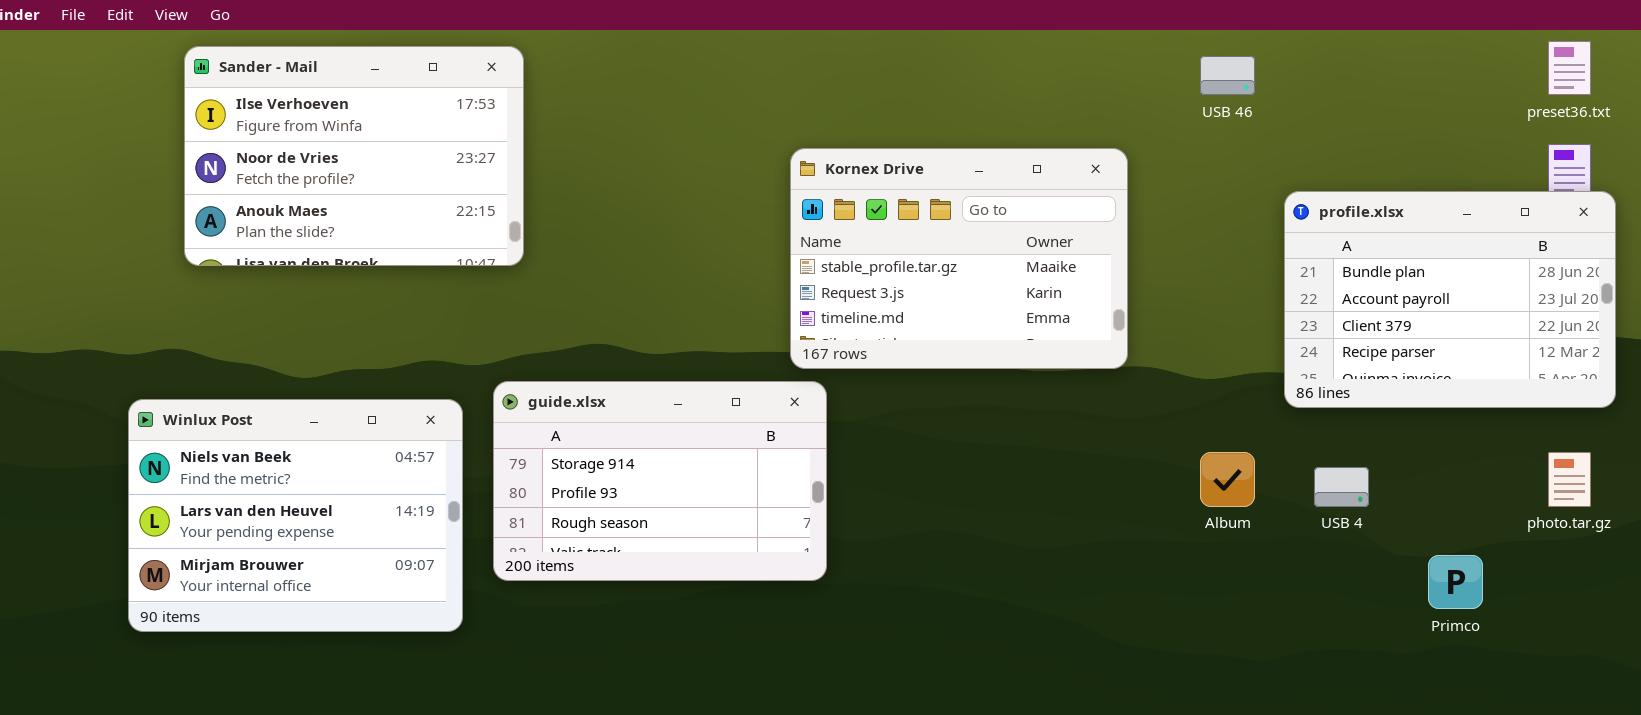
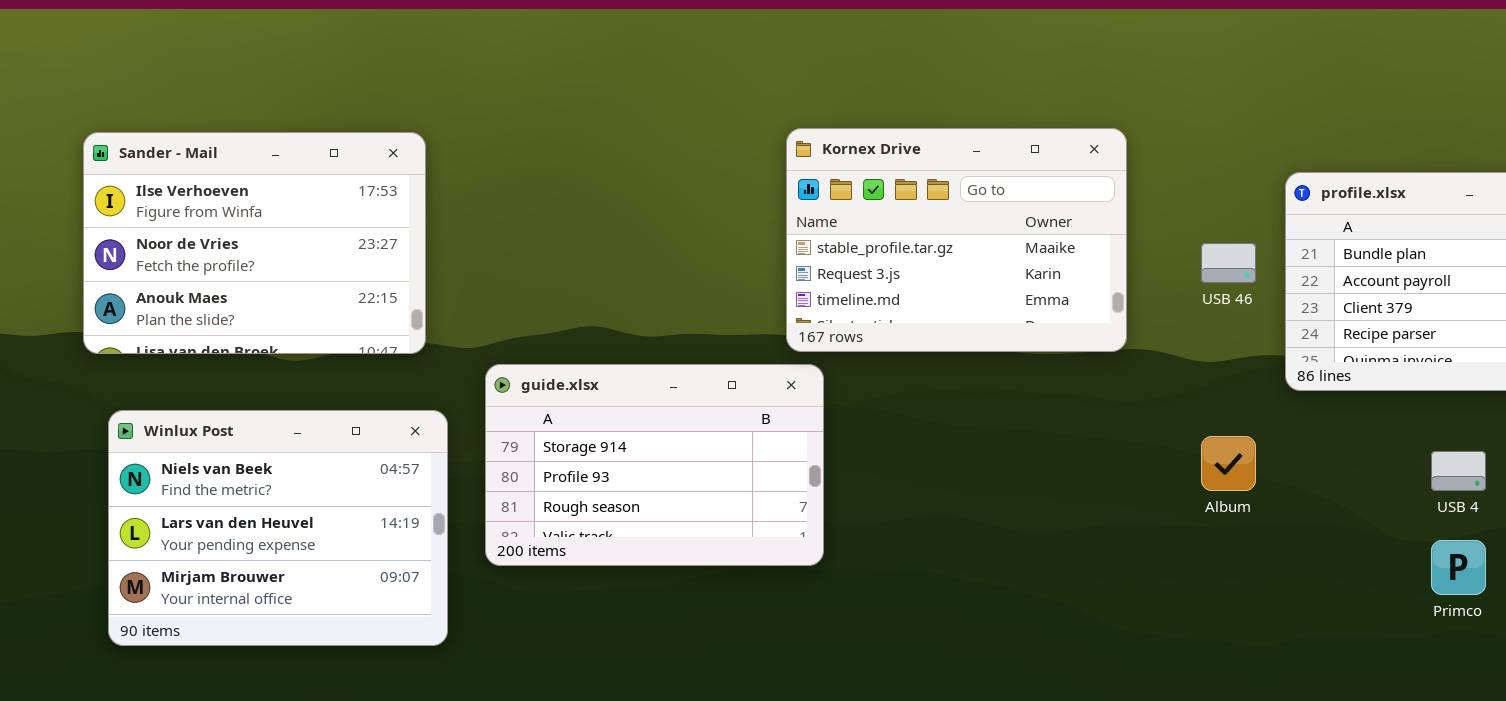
Sander - Mail: [184,46,524,266] -> [83,132,426,354], moved
USB 46: [1200,56,1255,95] -> [1201,243,1256,283], moved
Winlux Post: [128,399,463,632] -> [108,410,448,646], moved
USB 4: [1314,467,1369,507] -> [1431,451,1486,491], moved

